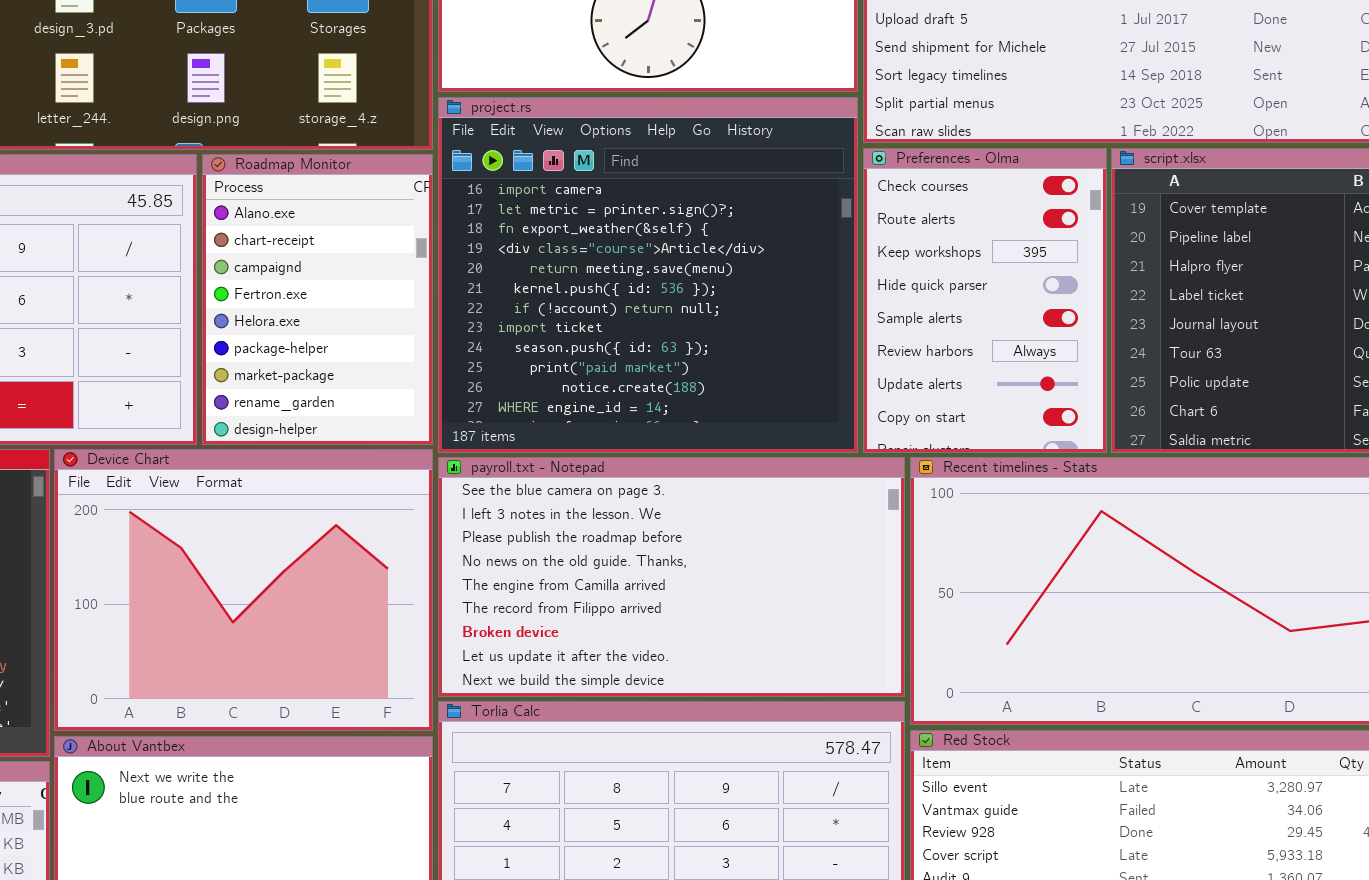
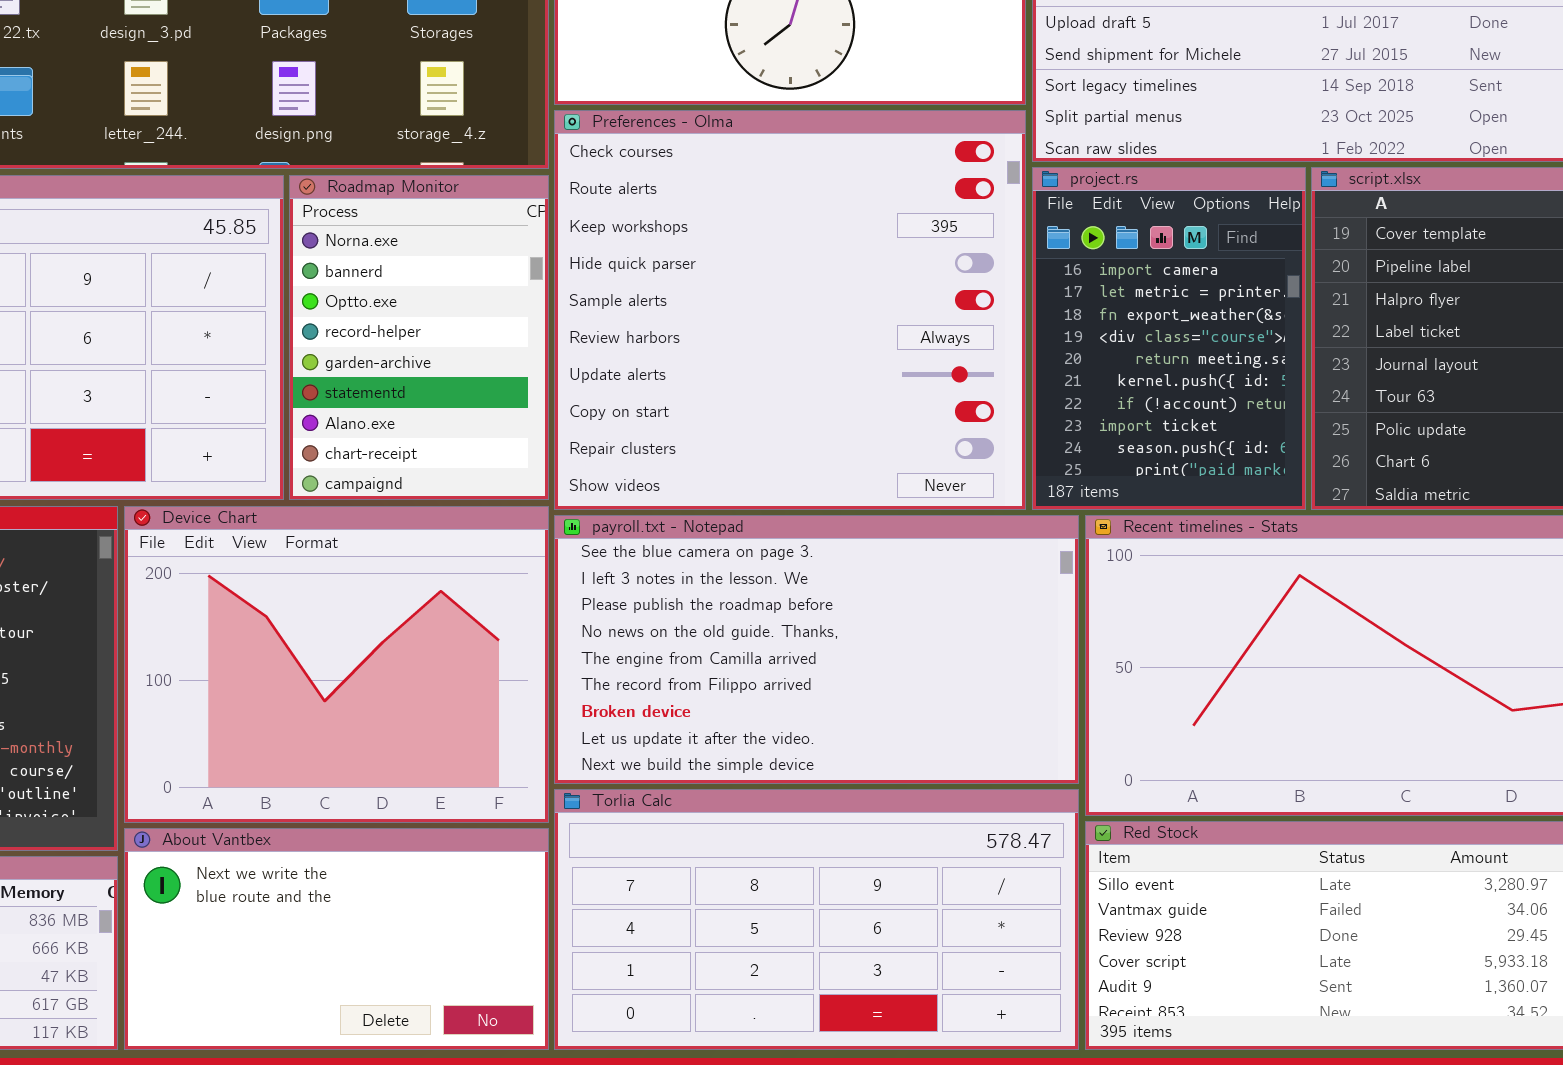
project.rs: [438,97,858,453] -> [1032,167,1306,510], moved, resized
Preferences - Olma: [863,148,1107,453] -> [554,110,1026,510], moved, resized
Roadmap Monitor: [202,154,433,445] -> [289,175,549,500], scrolled up 6 rows

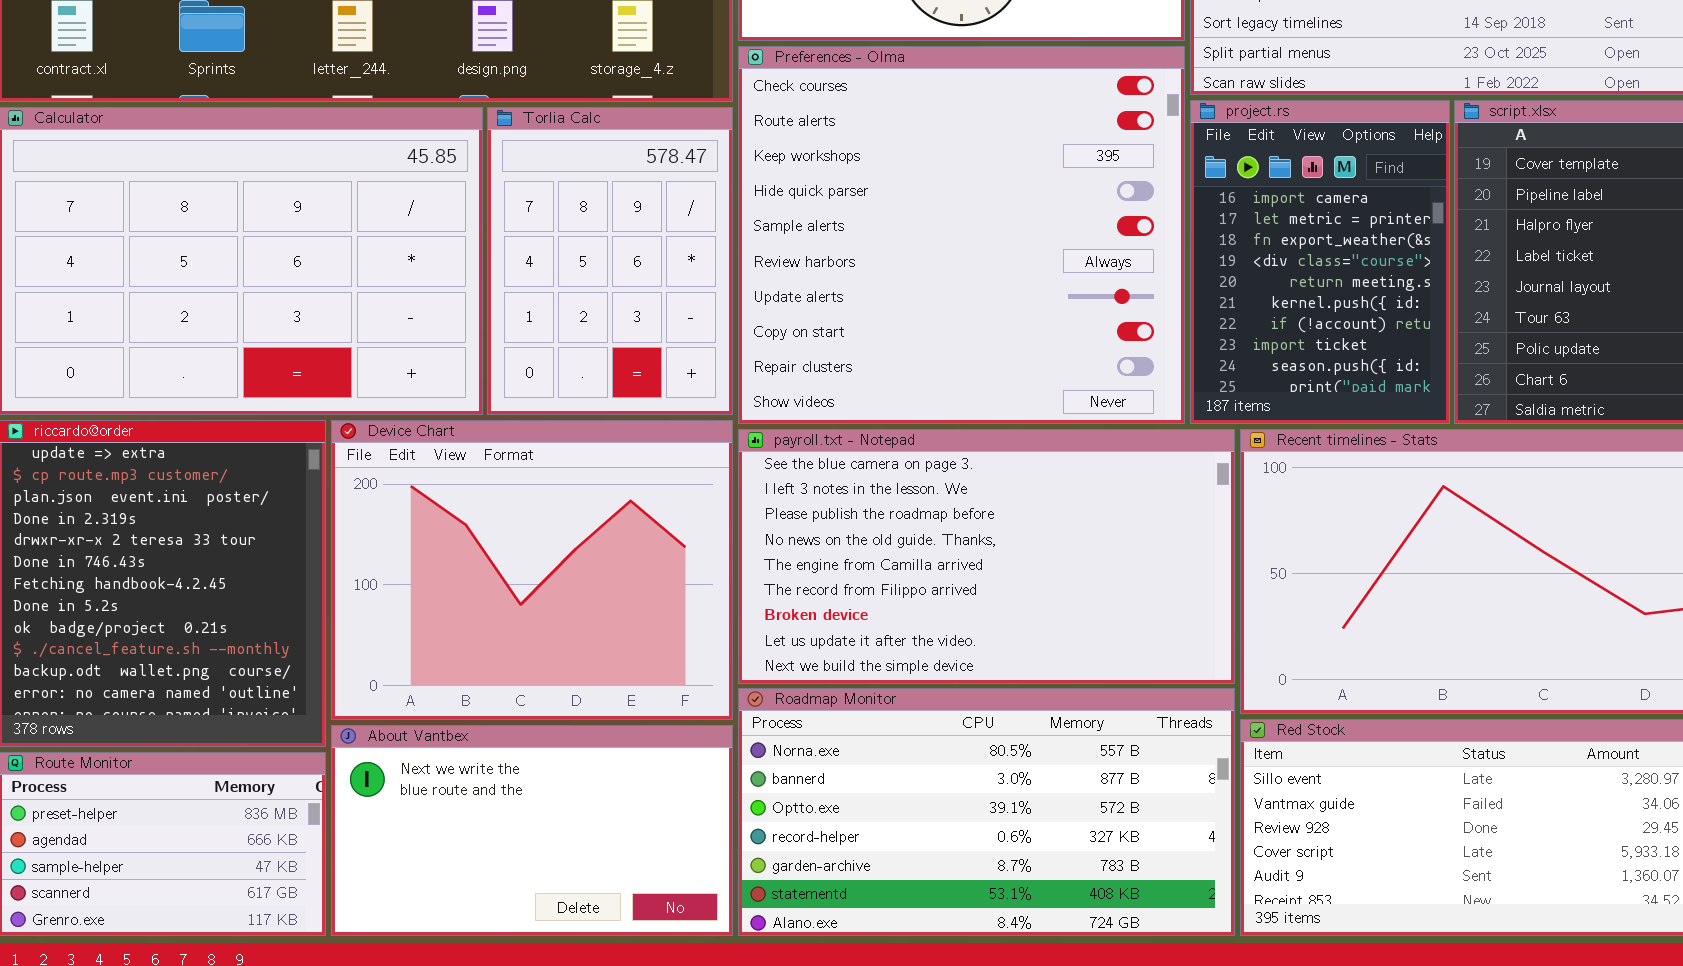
Roadmap Monitor: [289,175,549,500] -> [738,688,1235,936], moved, resized
Torlia Calc: [554,789,1079,1050] -> [487,107,733,415], moved, resized

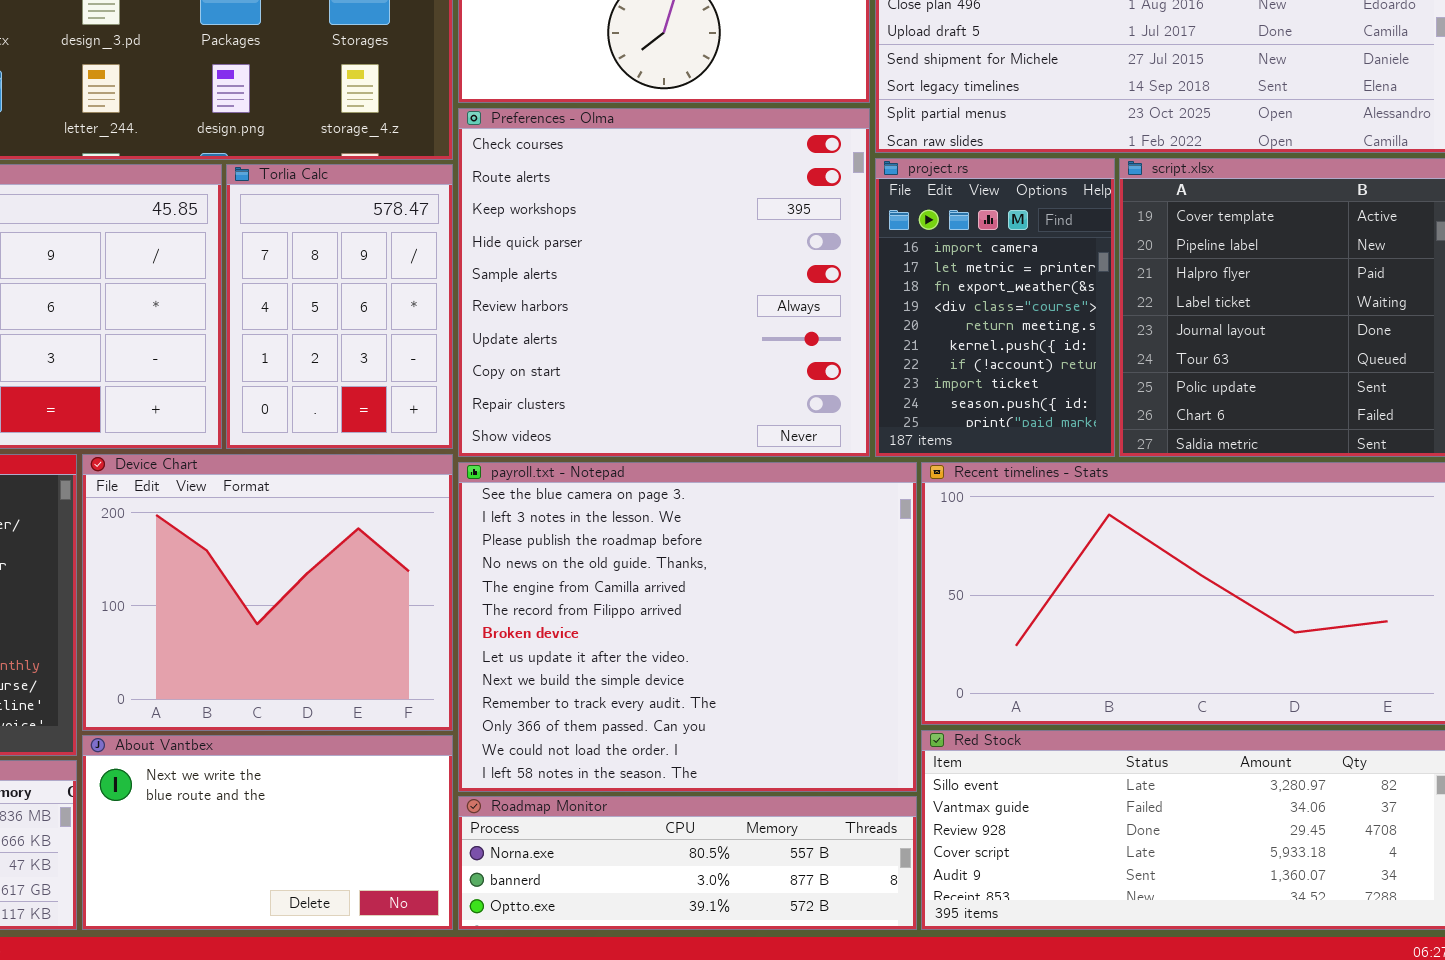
payroll.txt - Notepad: [738,429,1235,684] -> [458,462,917,792], resized
Roadmap Monitor: [738,688,1235,936] -> [458,796,917,930], resized

